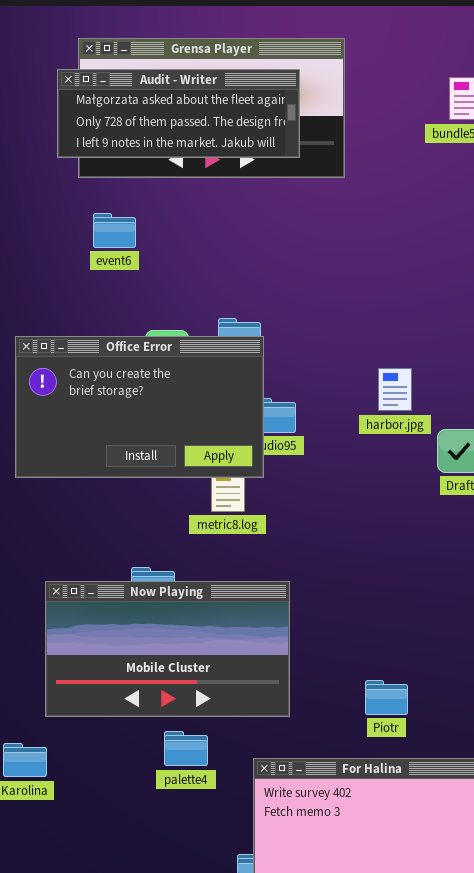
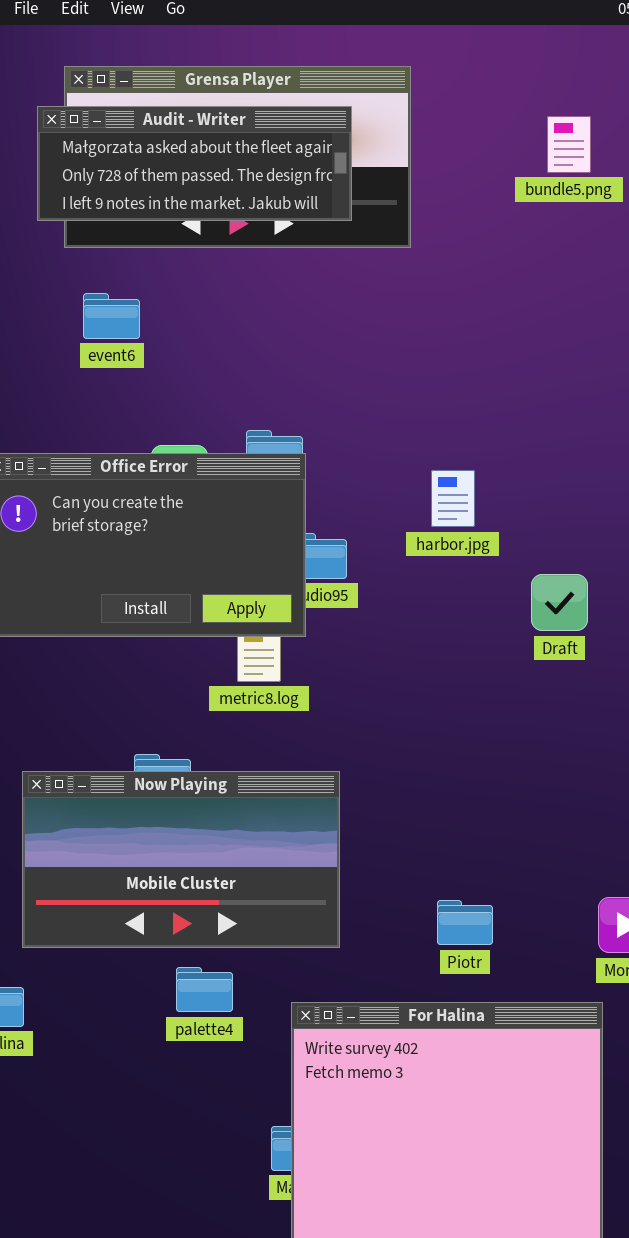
harbor.jpg: [378,368,412,411] -> [431,470,475,527], moved

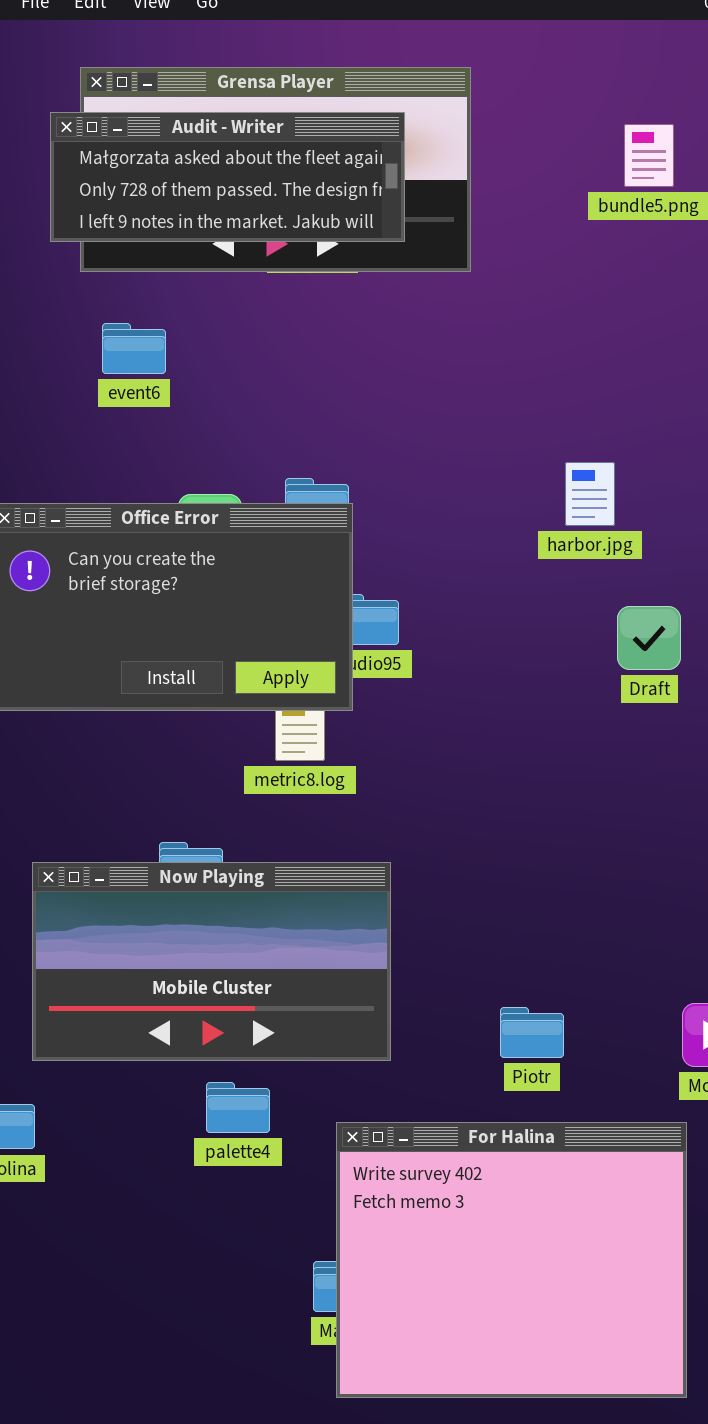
harbor.jpg: [431,470,475,527] -> [565,462,615,526], moved
Draft: [531,574,588,631] -> [617,606,681,670], moved

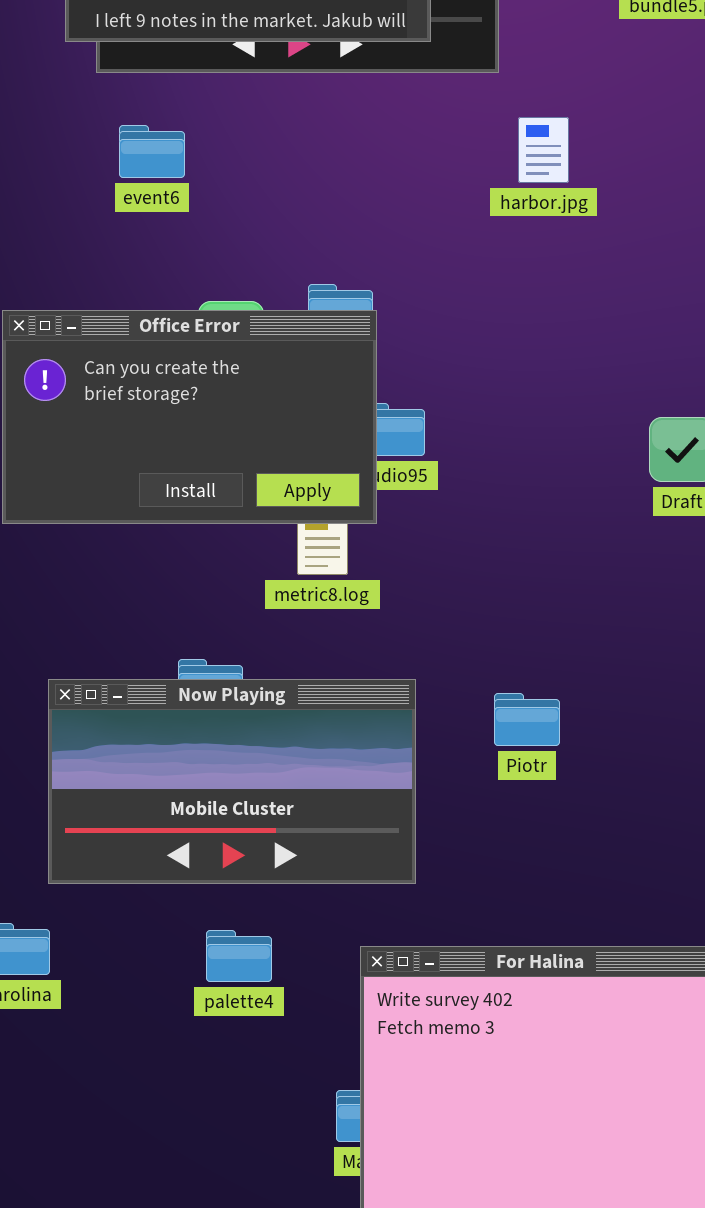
harbor.jpg: [565,462,615,526] -> [518,117,569,183], moved
Piotr: [500,1007,564,1058] -> [494,693,560,746], moved
palette4: [206,1082,270,1133] -> [206,930,272,982], moved

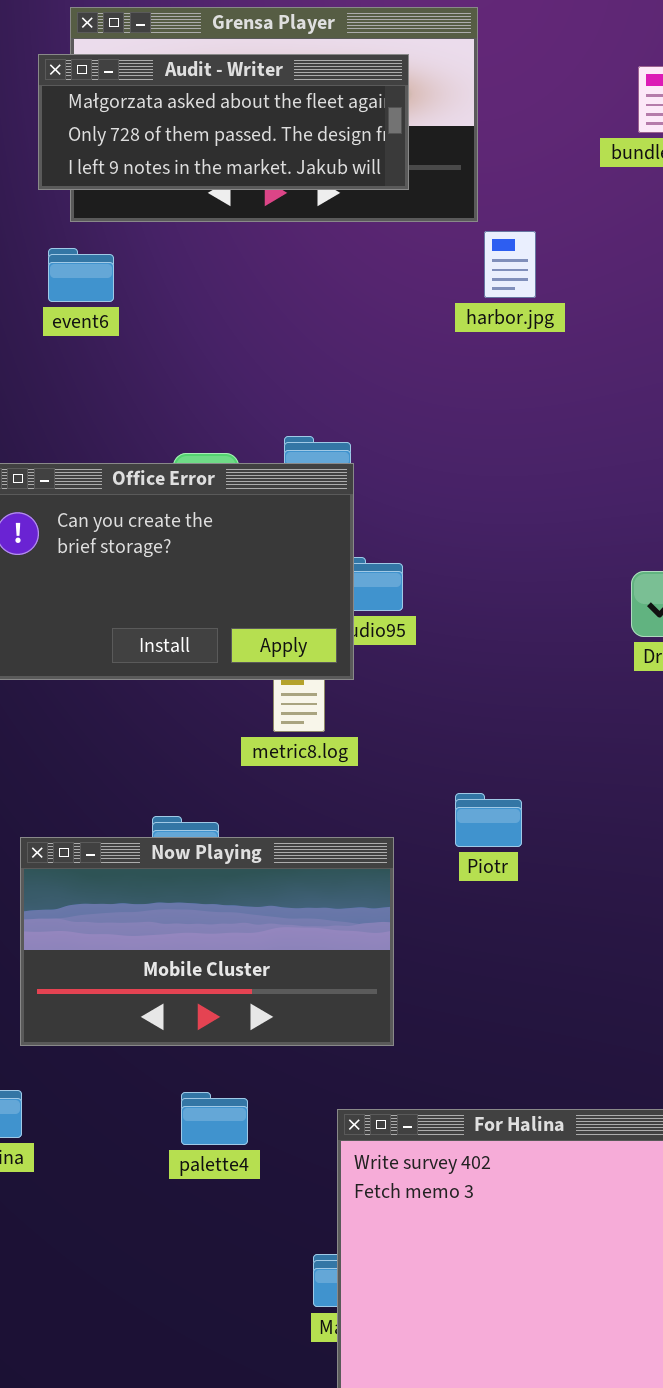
harbor.jpg: [518,117,569,183] -> [484,231,536,298], moved
event6: [119,125,185,178] -> [48,248,114,302], moved
Piotr: [494,693,560,746] -> [455,793,522,847], moved

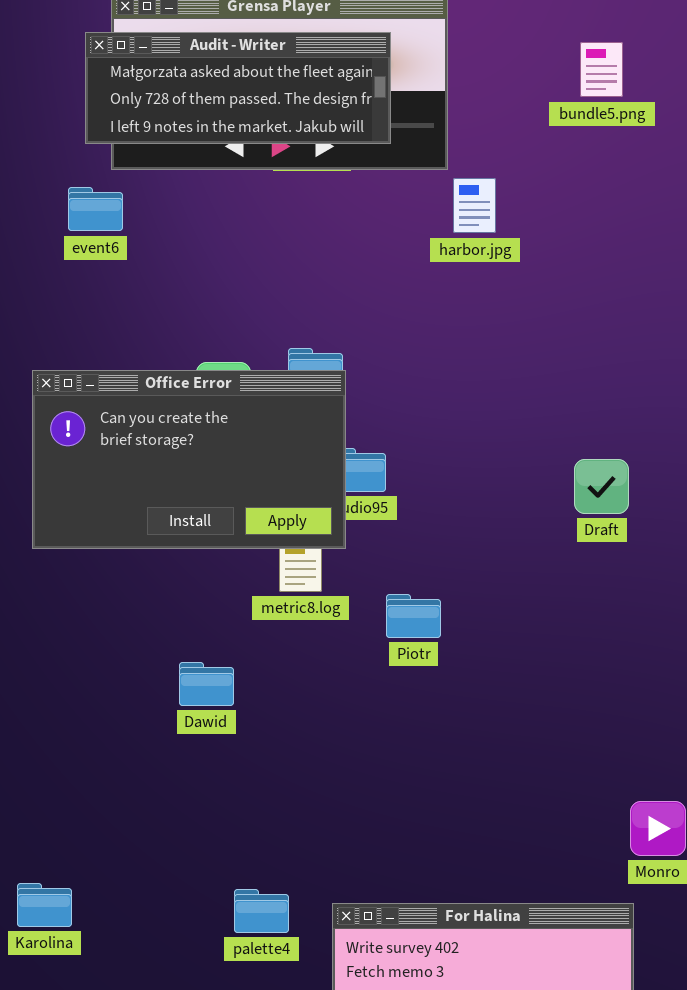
event6: [48,248,114,302] -> [68,187,123,231], moved
Piotr: [455,793,522,847] -> [386,594,441,638], moved
Now Playing: [20,837,394,1046] -> none, closed
palette4: [181,1092,248,1145] -> [234,889,289,933], moved

